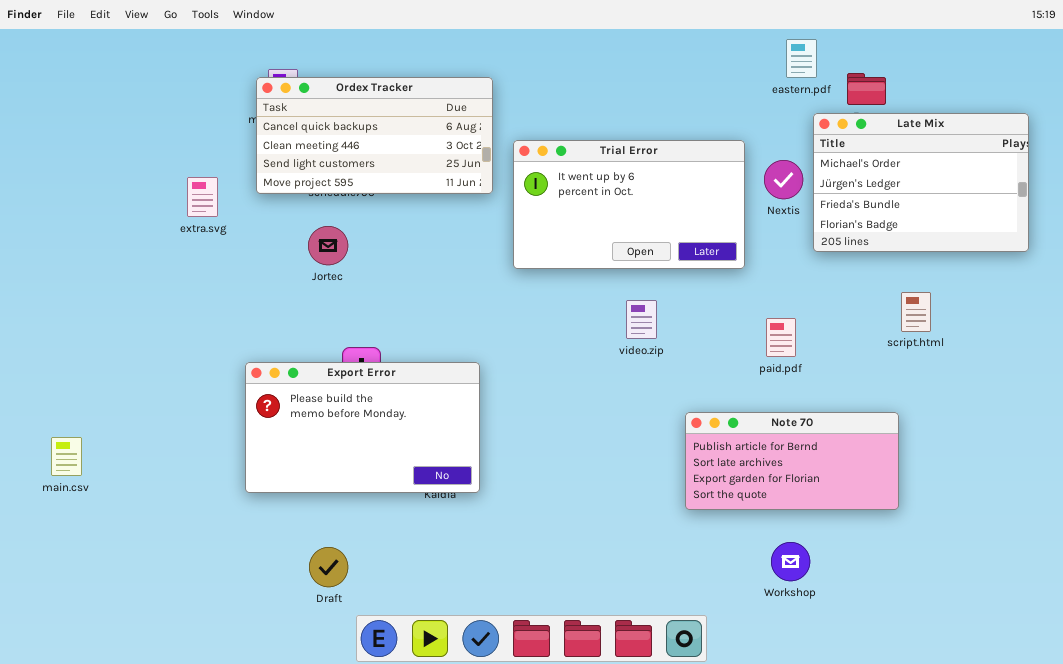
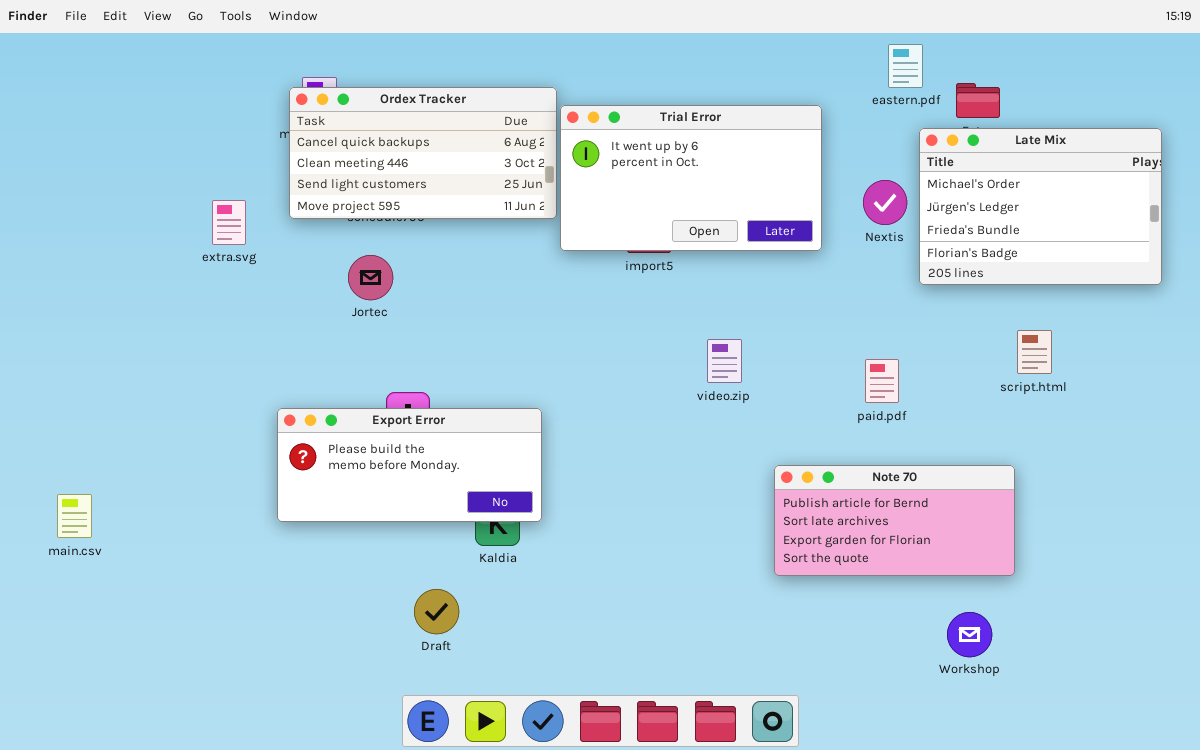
Trial Error: [513,140,745,269] -> [560,105,822,251], moved
Export Error: [245,362,480,493] -> [277,408,542,522], resized
Workshop: [771,542,810,581] -> [947,612,992,657], moved
Draft: [309,547,348,587] -> [414,589,459,634], moved

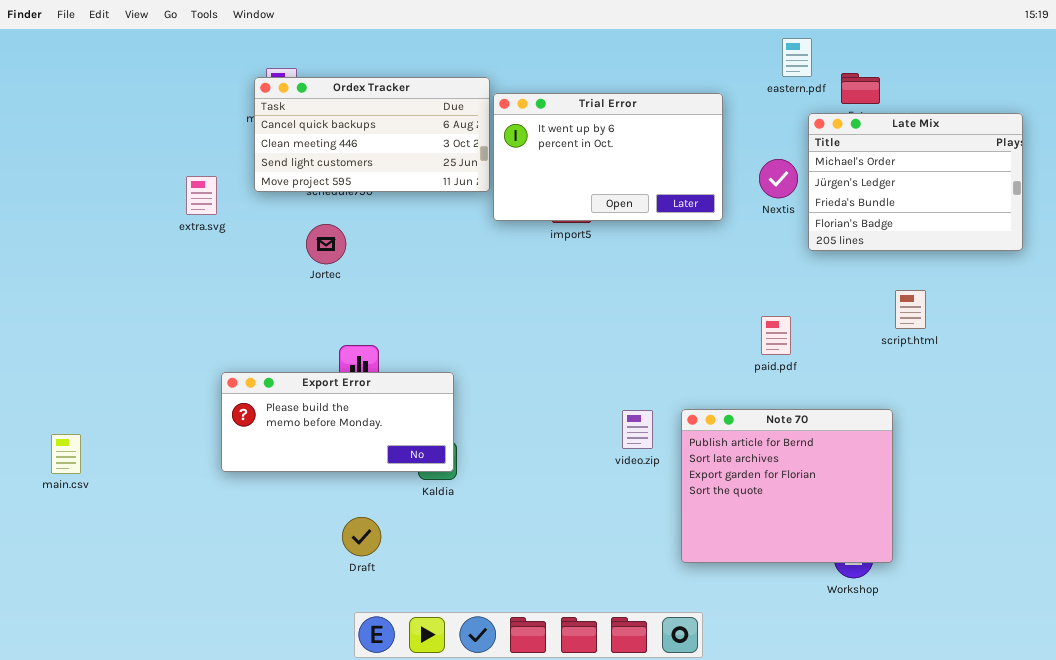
video.zip: [707,339,742,383] -> [622,410,653,449], moved
Export Error: [277,408,542,522] -> [221,372,454,472], moved
Note 70: [774,465,1015,576] -> [681,409,893,563], resized
Draft: [414,589,459,634] -> [342,517,381,556], moved

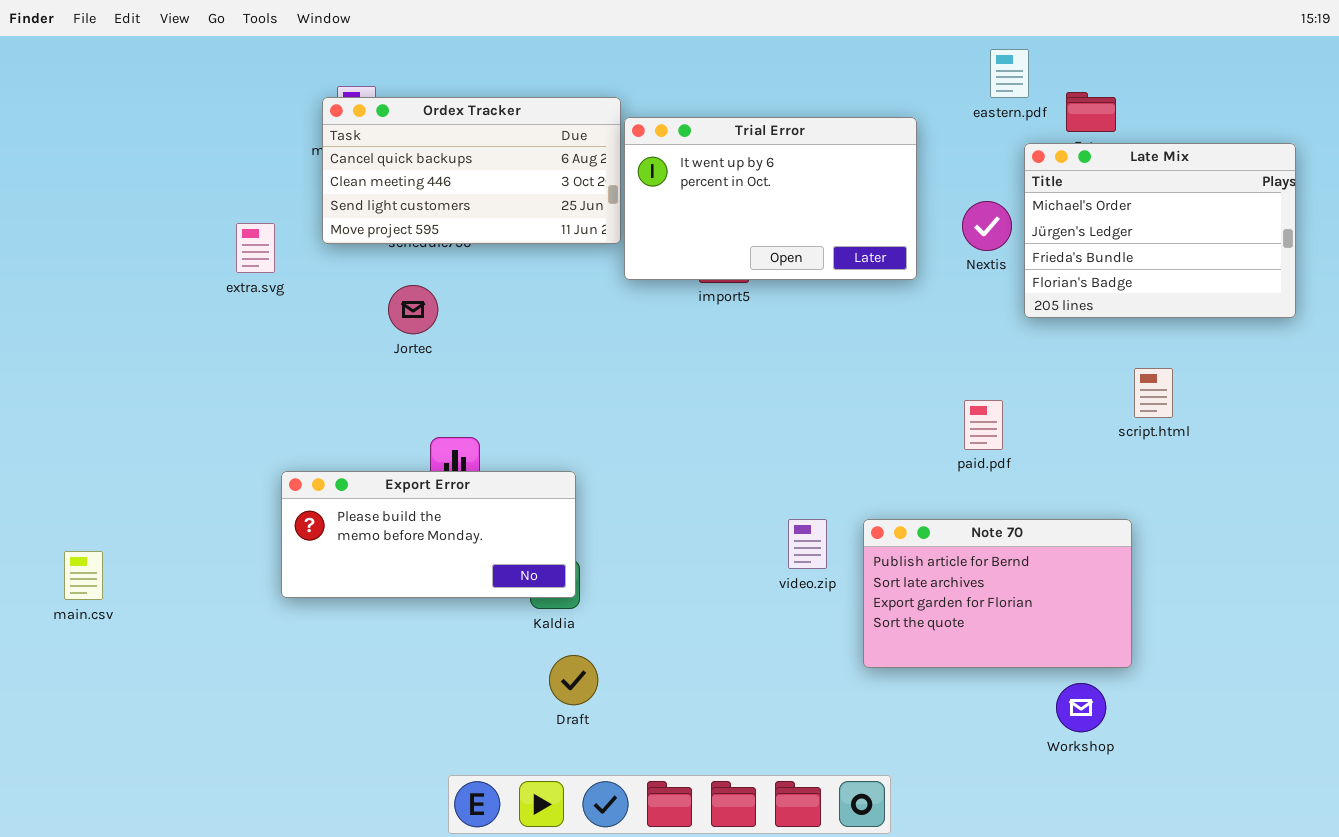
Note 70: [681,409,893,563] -> [863,519,1132,668], resized
Draft: [342,517,381,556] -> [549,655,598,705], moved

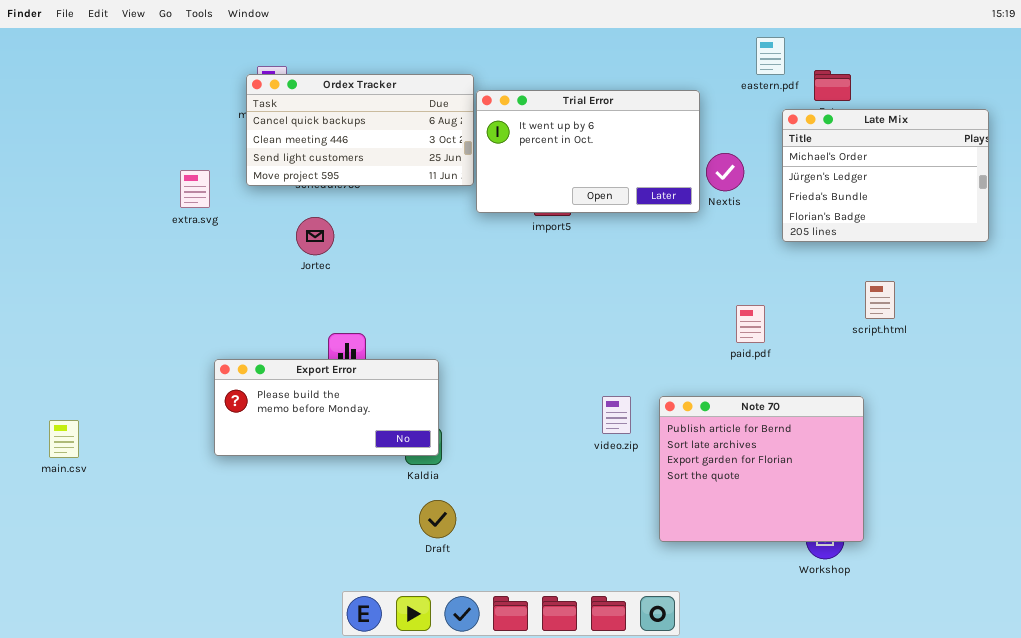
Nextis: [962,201,1012,251] -> [706,153,744,191], moved
Note 70: [863,519,1132,668] -> [659,396,864,542], resized

